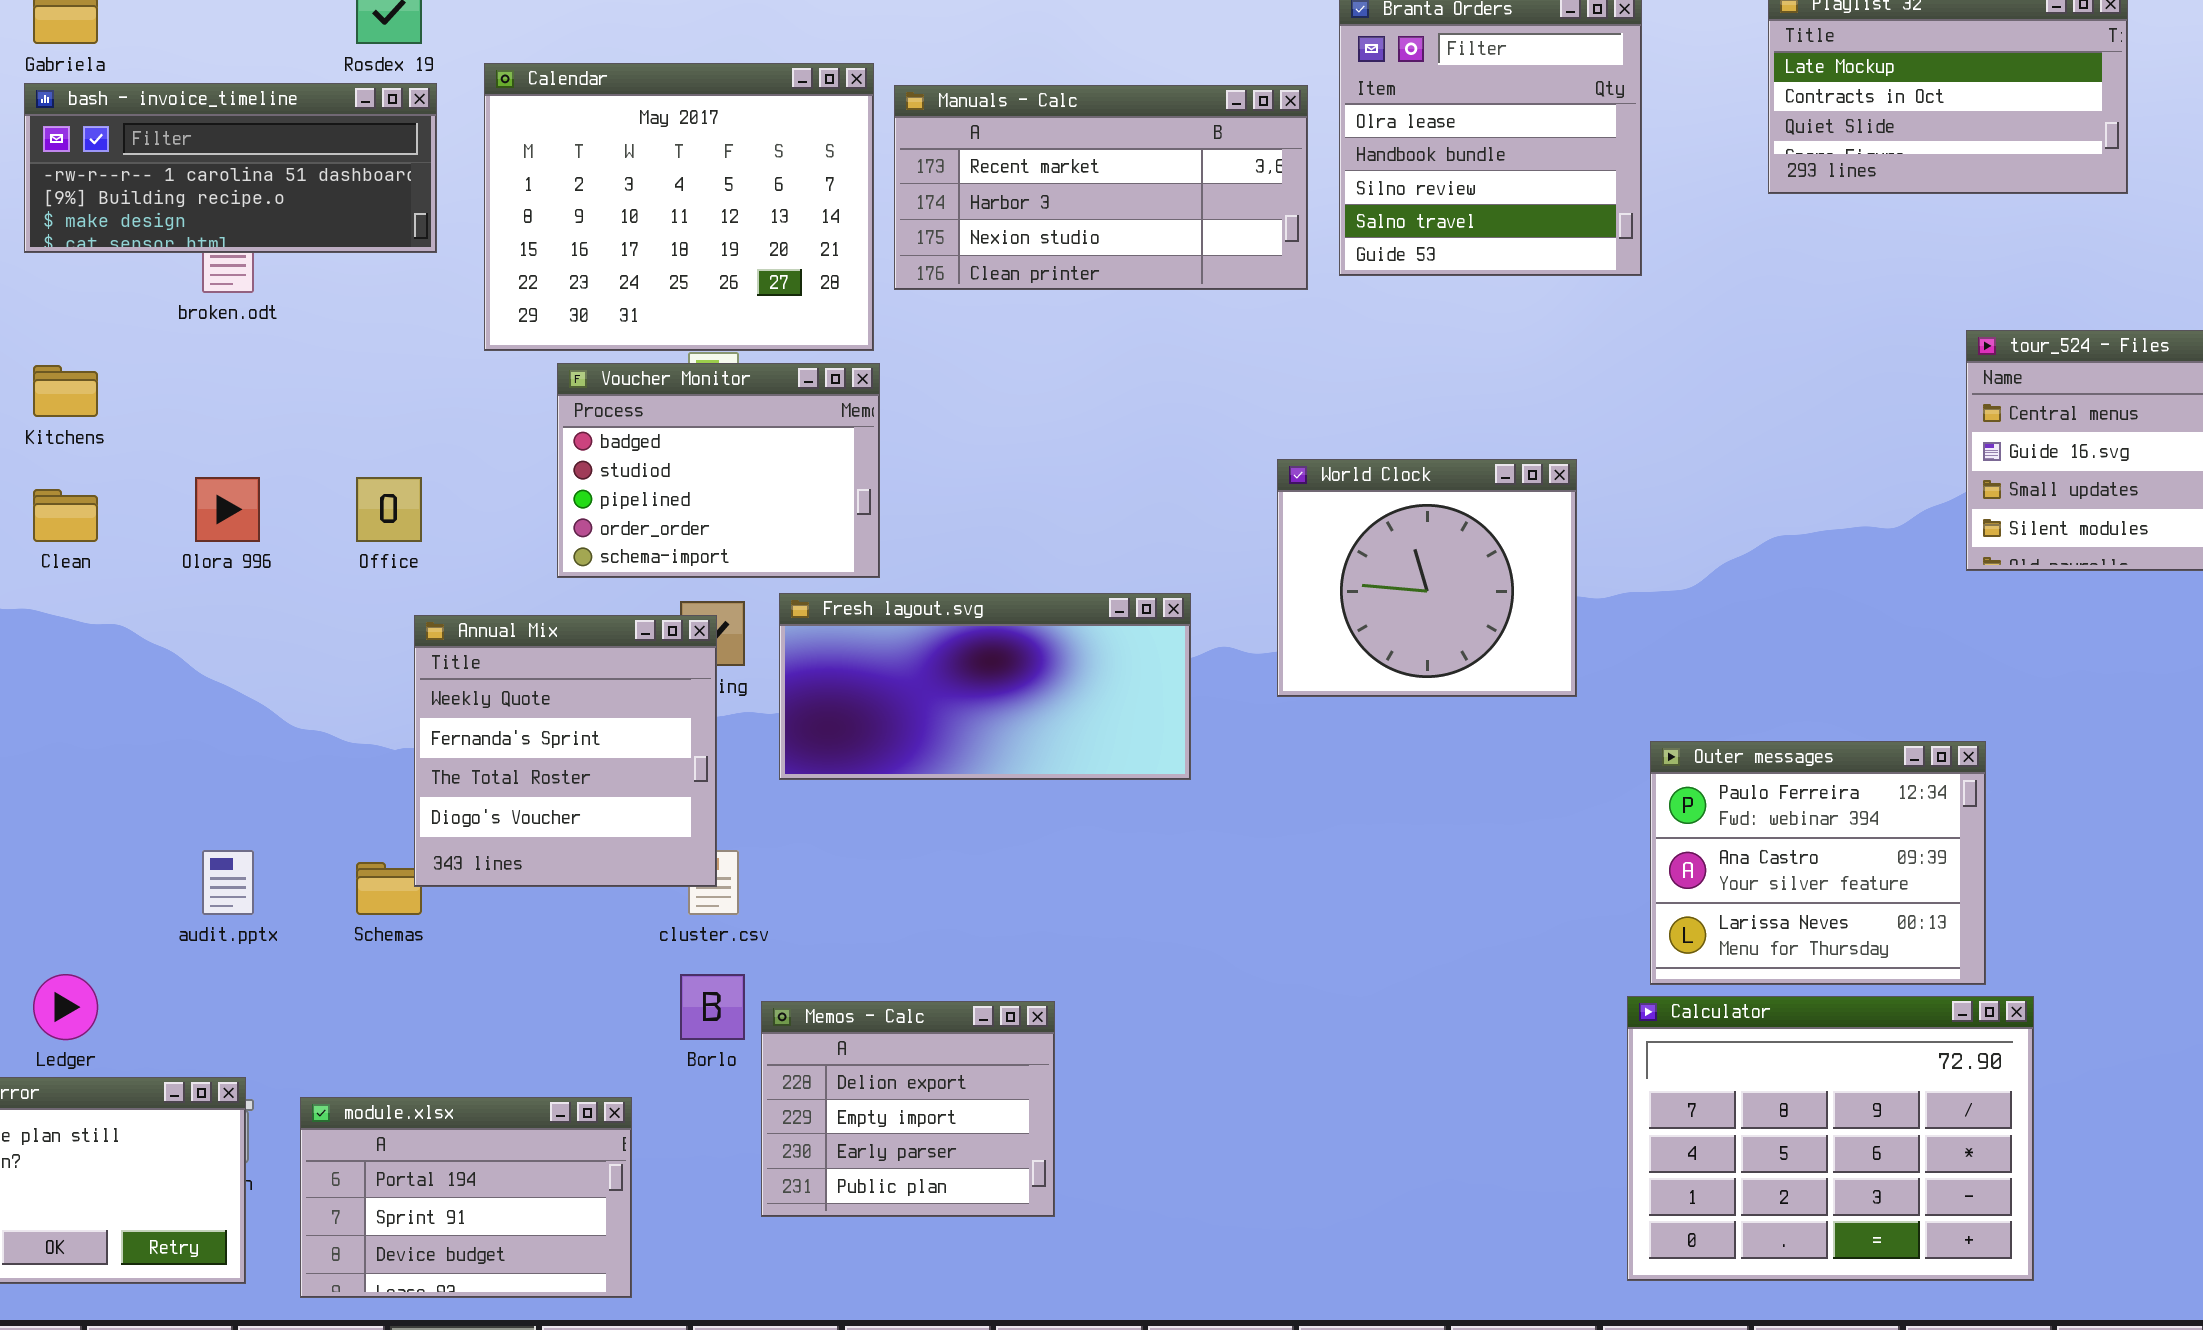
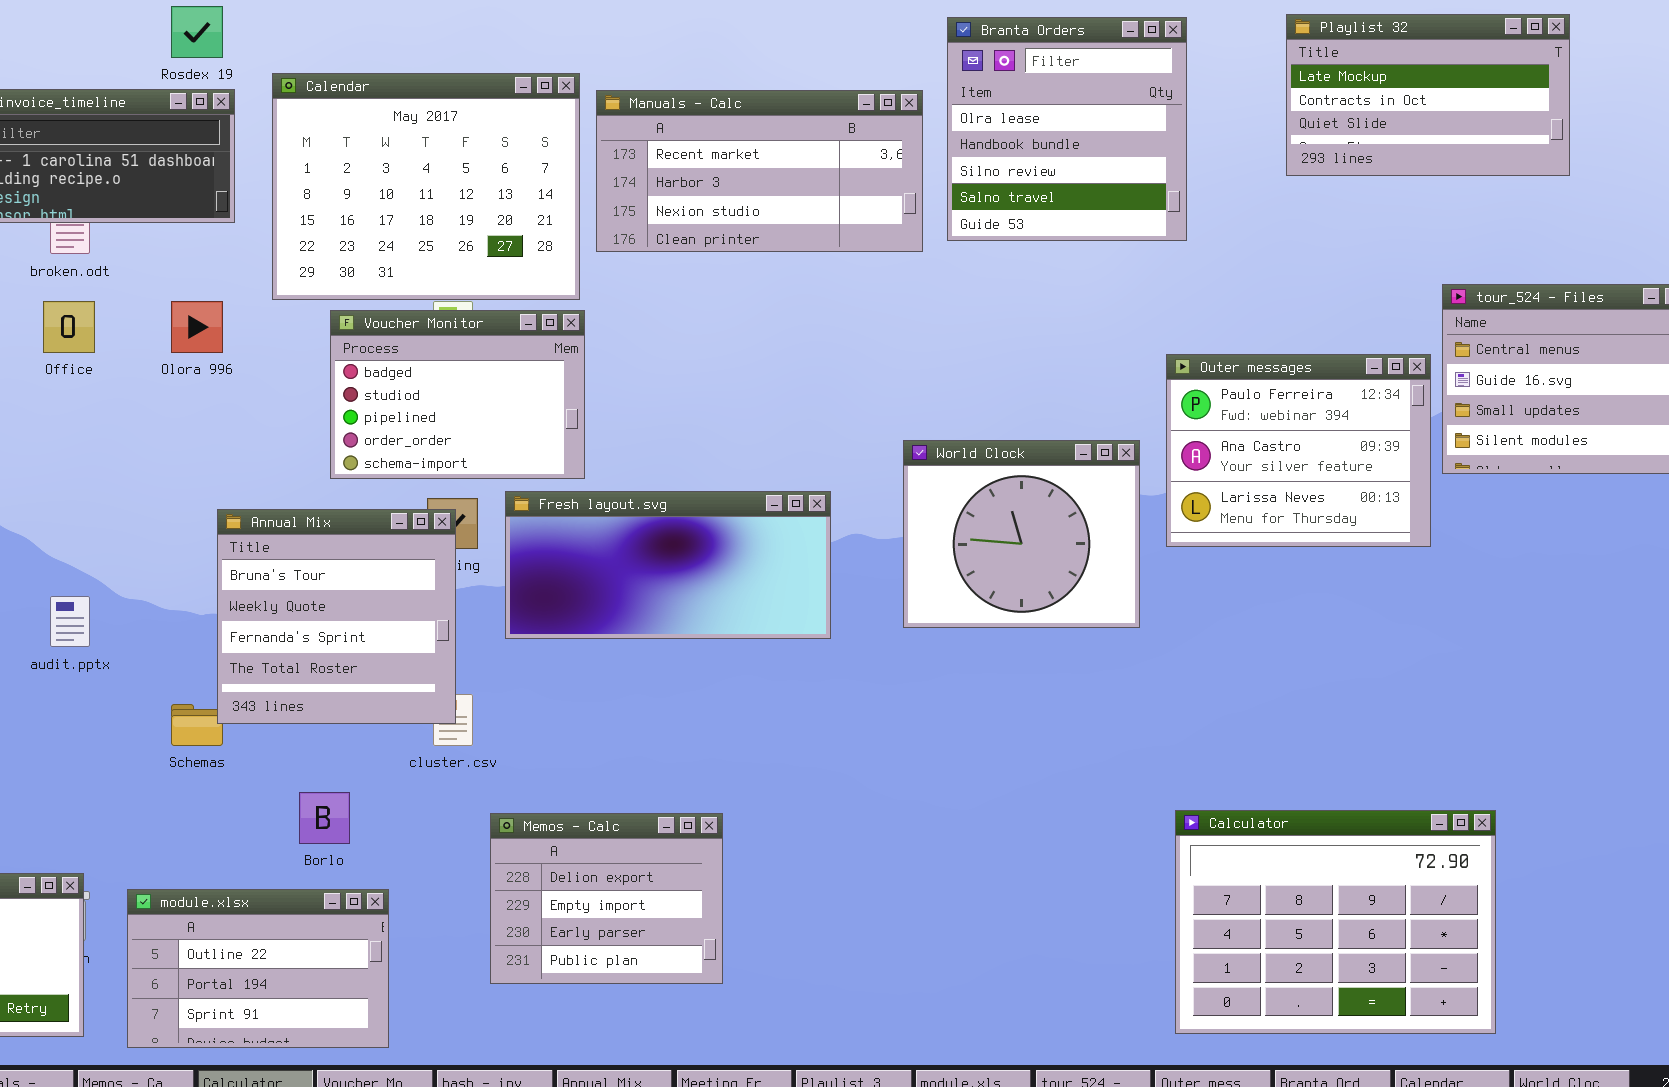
World Clock: [1277,459,1577,697] -> [903,440,1140,628], moved
Olora 996: [195,477,260,542] -> [171,301,223,353], moved
Office: [356,477,422,542] -> [43,301,95,353], moved
Annual Mix: [414,615,717,887] -> [217,509,456,724], scrolled up 1 row
Outer messages: [1650,741,1986,985] -> [1166,354,1431,547], moved
audit.pptx: [202,850,254,915] -> [50,596,90,647], moved
Borlo: [680,974,745,1040] -> [299,792,350,844], moved
module.xlsx: [300,1097,632,1298] -> [127,889,389,1048], scrolled up 1 row

